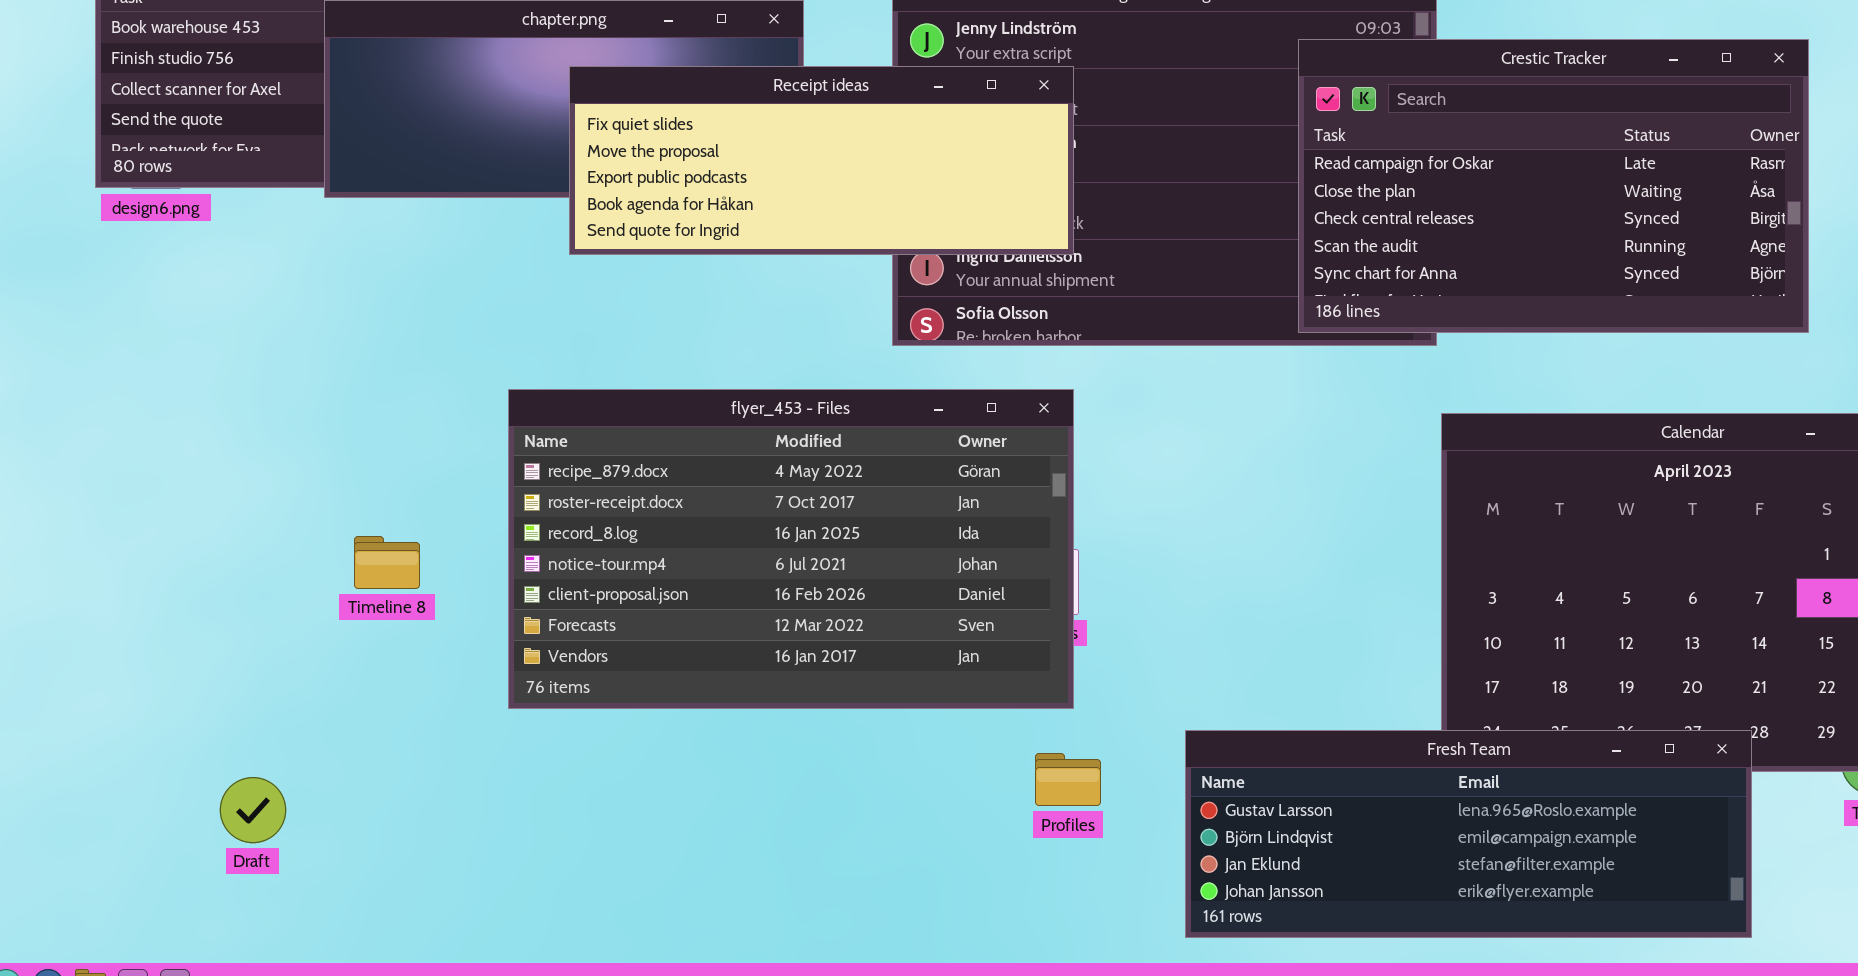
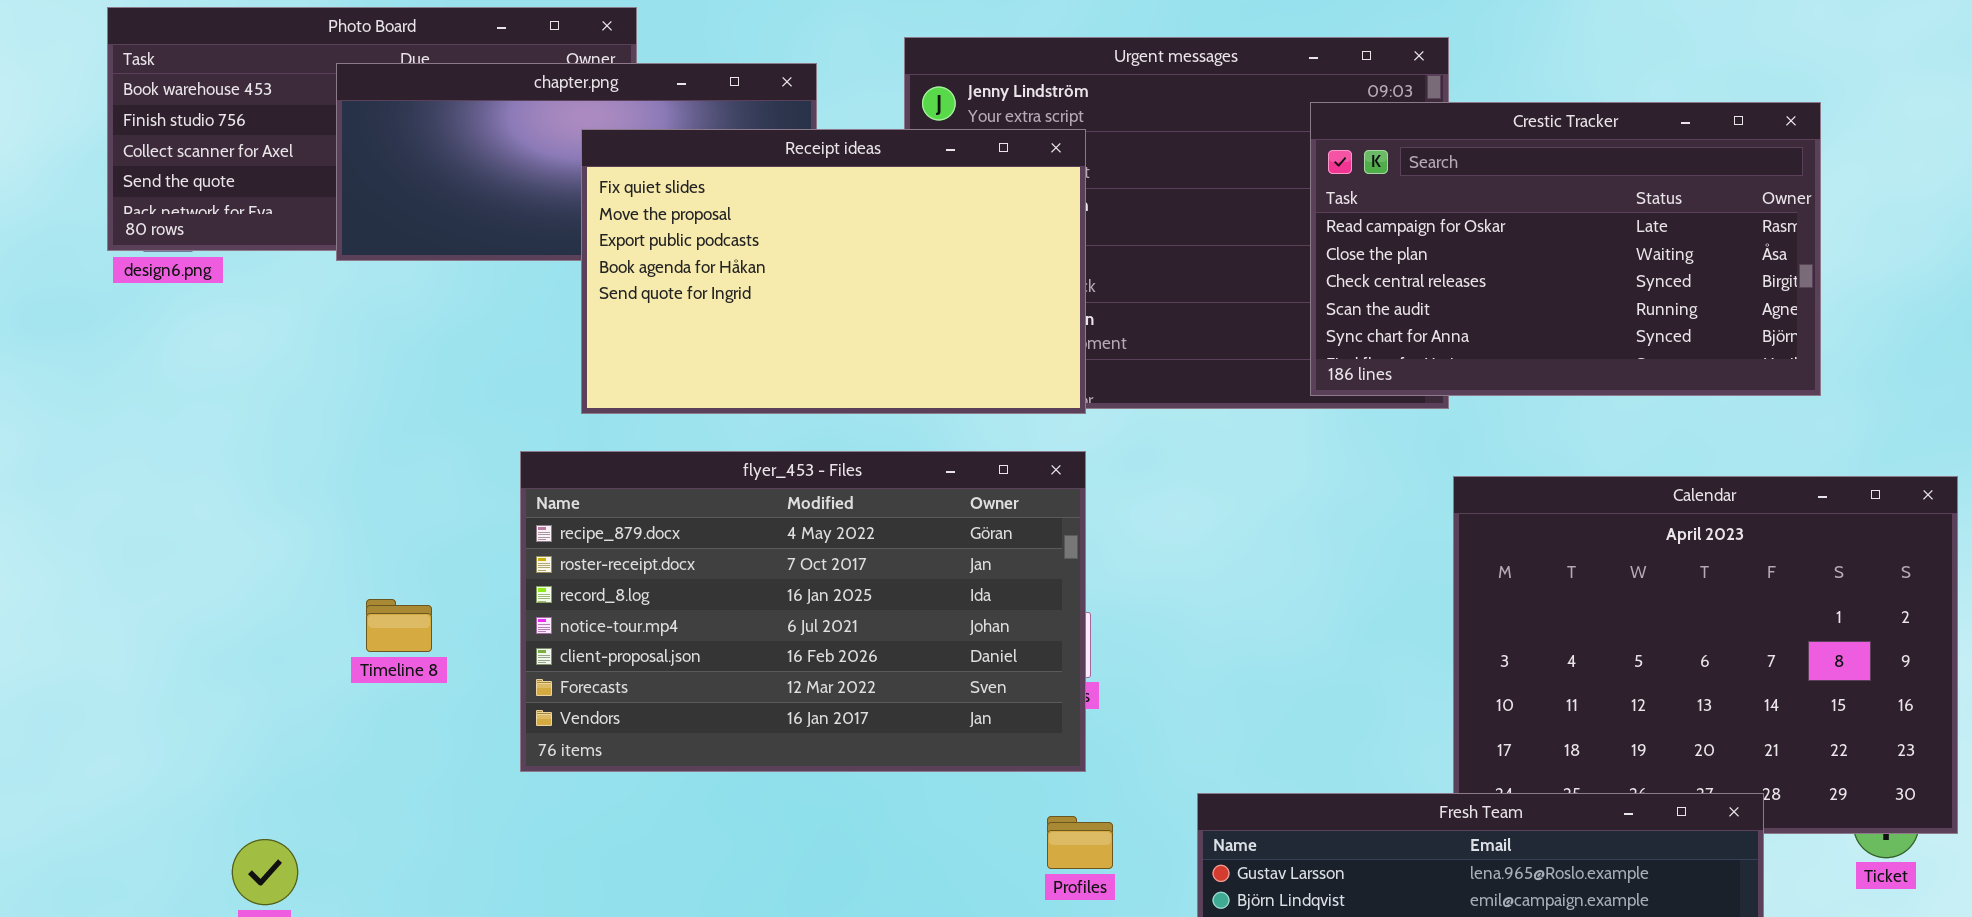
Receipt ideas: [569,66,1074,255] -> [581,129,1086,414], resized

